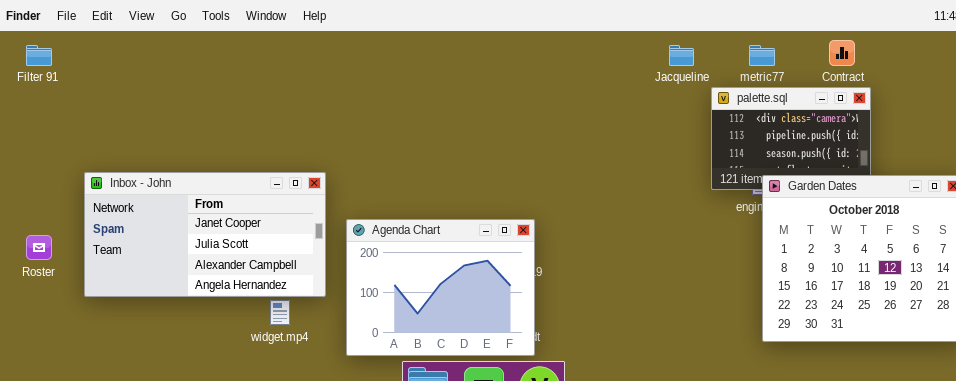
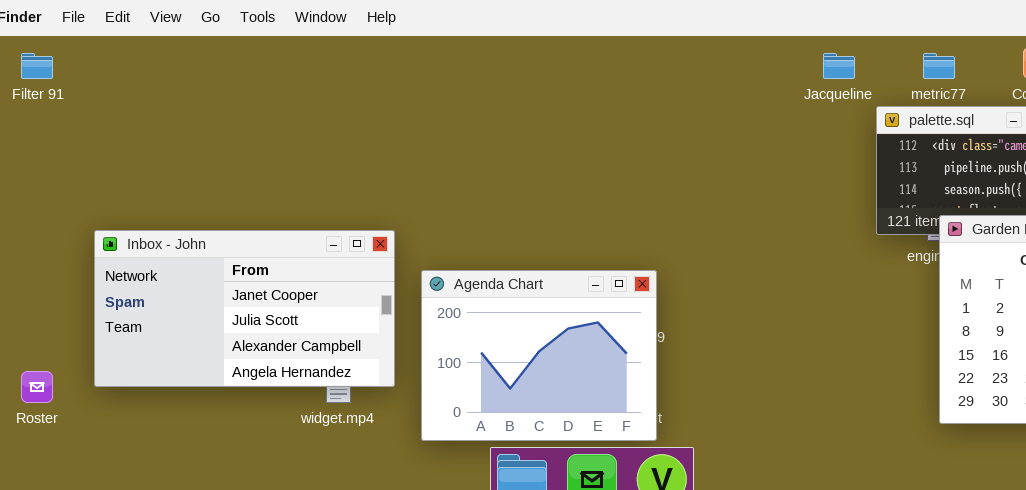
Inbox - John: [84,172,326,297] -> [94,230,395,387], moved
Roster: [26,235,52,260] -> [21,371,53,403], moved

